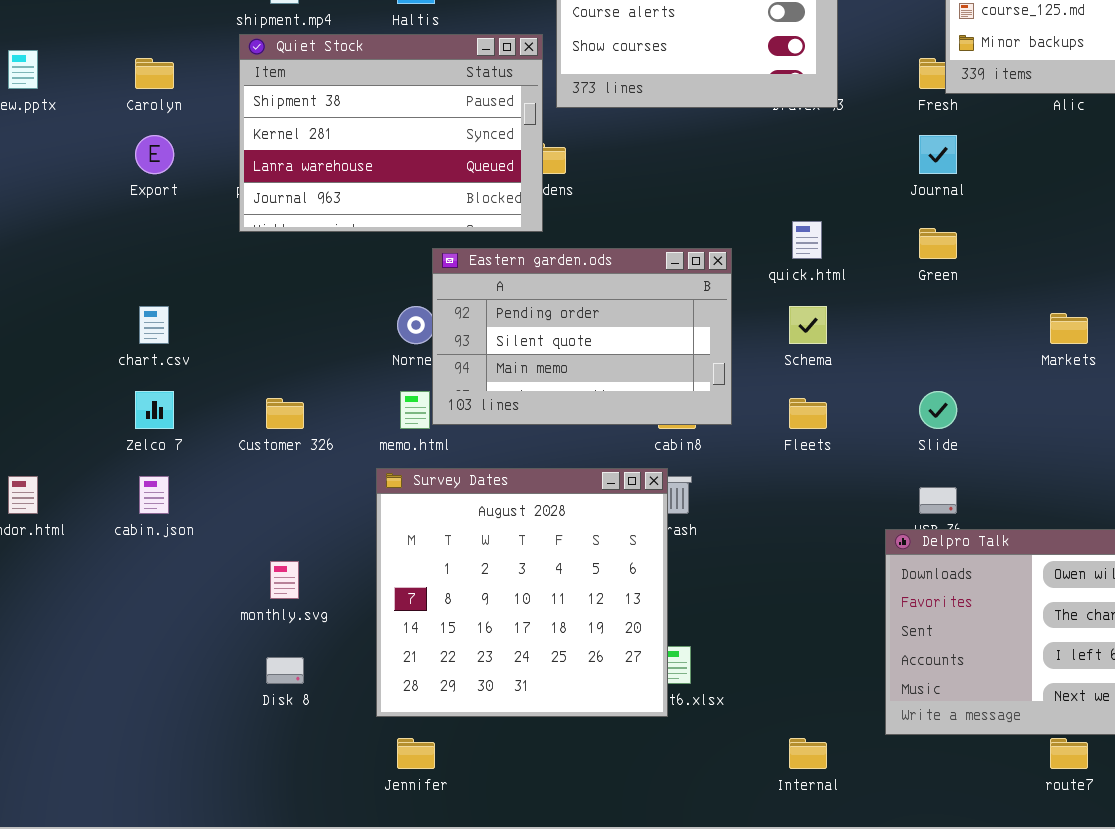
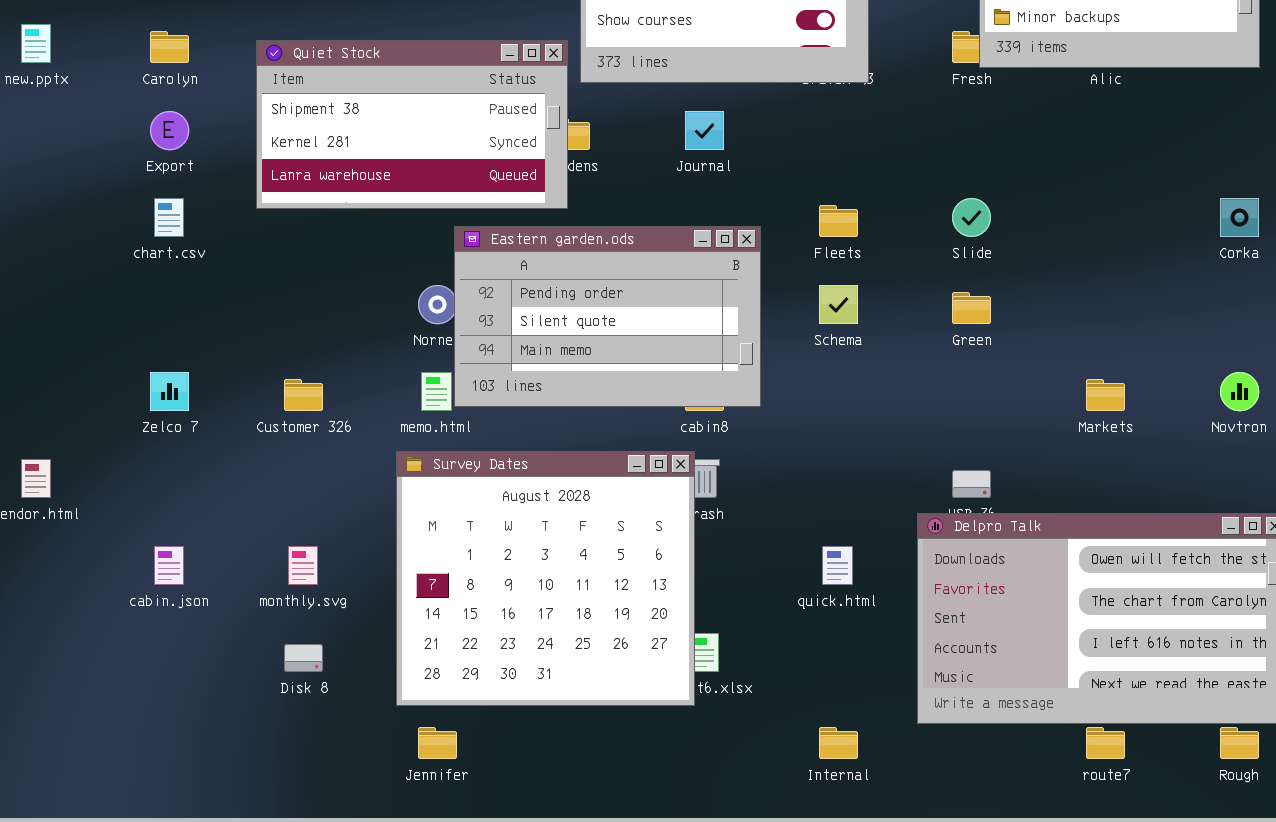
Quiet Stock: [239,34,543,232] -> [256,40,568,209], resized
Journal: [919,135,957,174] -> [685,111,724,150], moved
quick.html: [792,221,822,259] -> [822,546,853,585], moved
Green: [919,228,957,259] -> [952,292,991,324], moved
chart.csv: [139,306,169,344] -> [154,198,184,237], moved
Markets: [1050,313,1088,344] -> [1086,379,1125,411], moved
Slide: [919,391,957,429] -> [952,198,991,237], moved
Fleets: [789,398,827,429] -> [819,205,858,237], moved
cabin.json: [139,476,169,514] -> [154,546,184,585], moved

